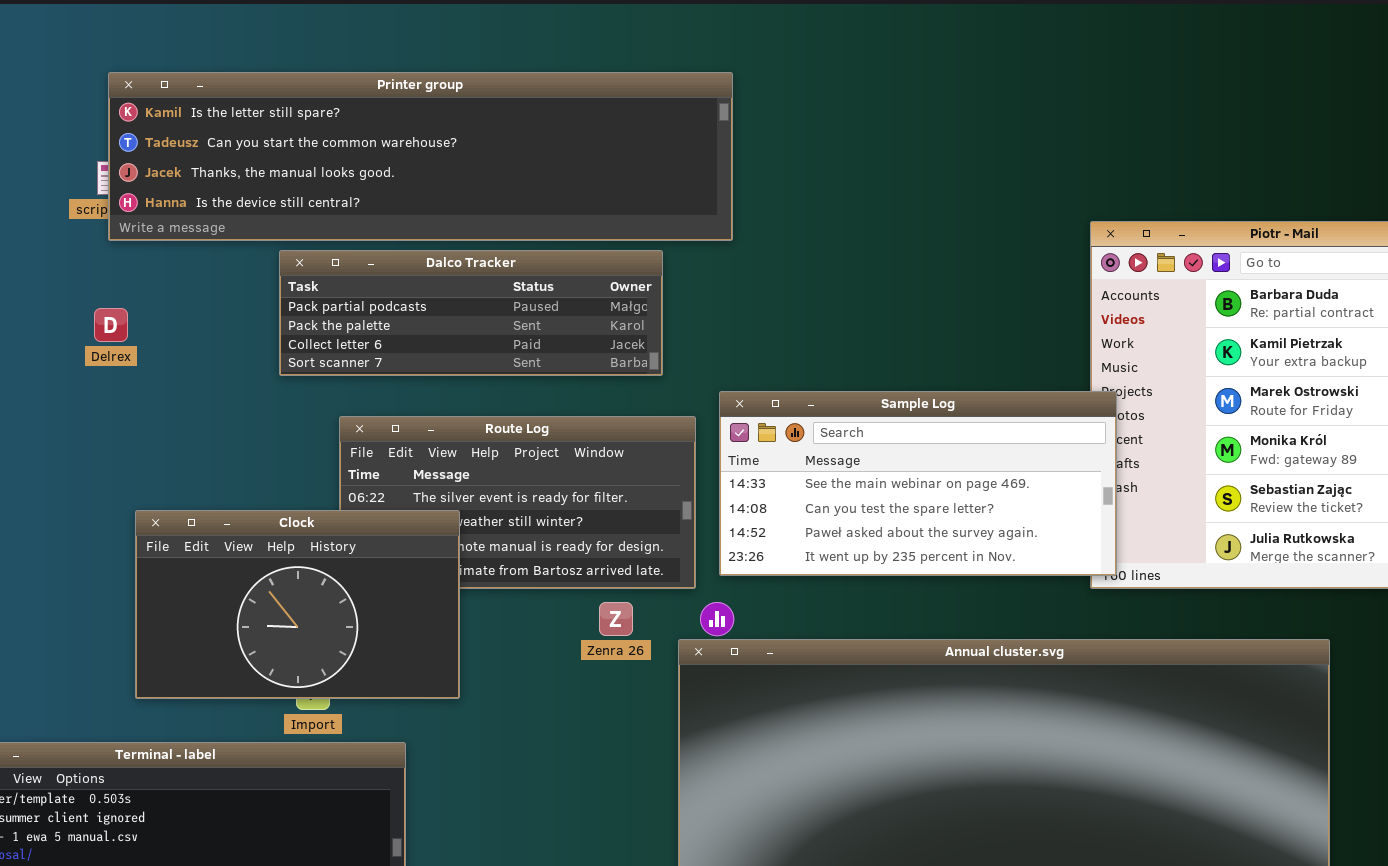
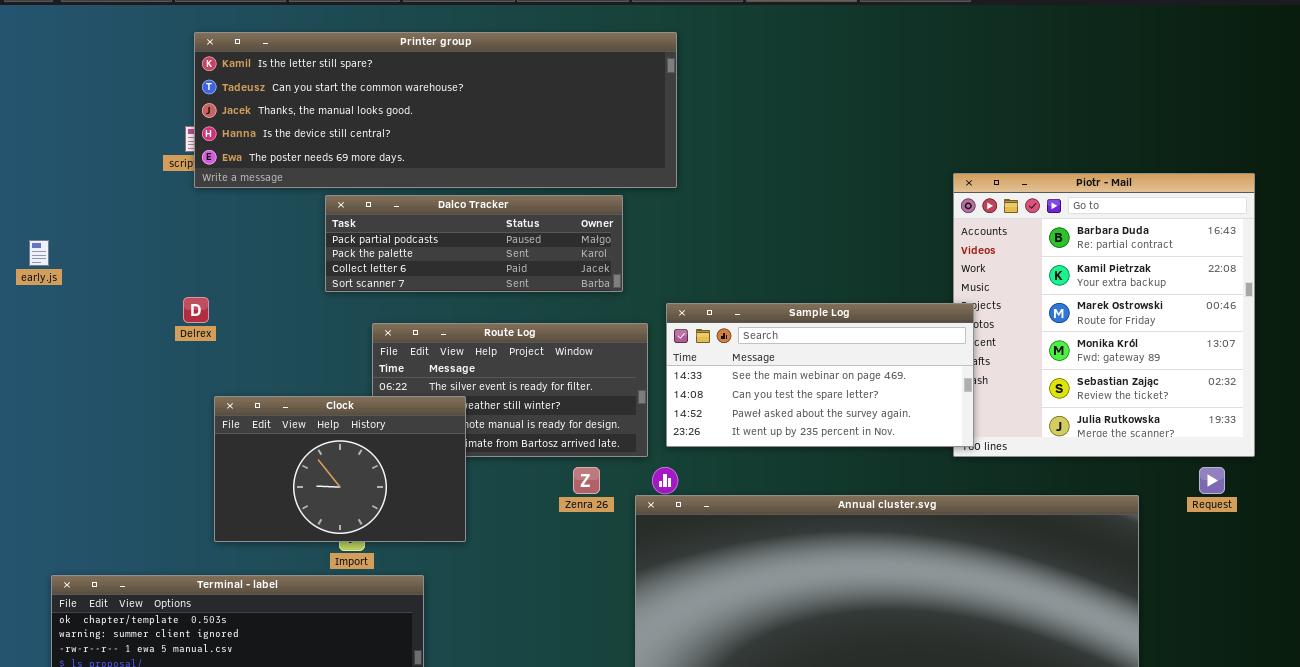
Printer group: [108,72,733,241] -> [194,32,677,188], resized
Delrex: [94,308,128,342] -> [183,297,209,323], moved

